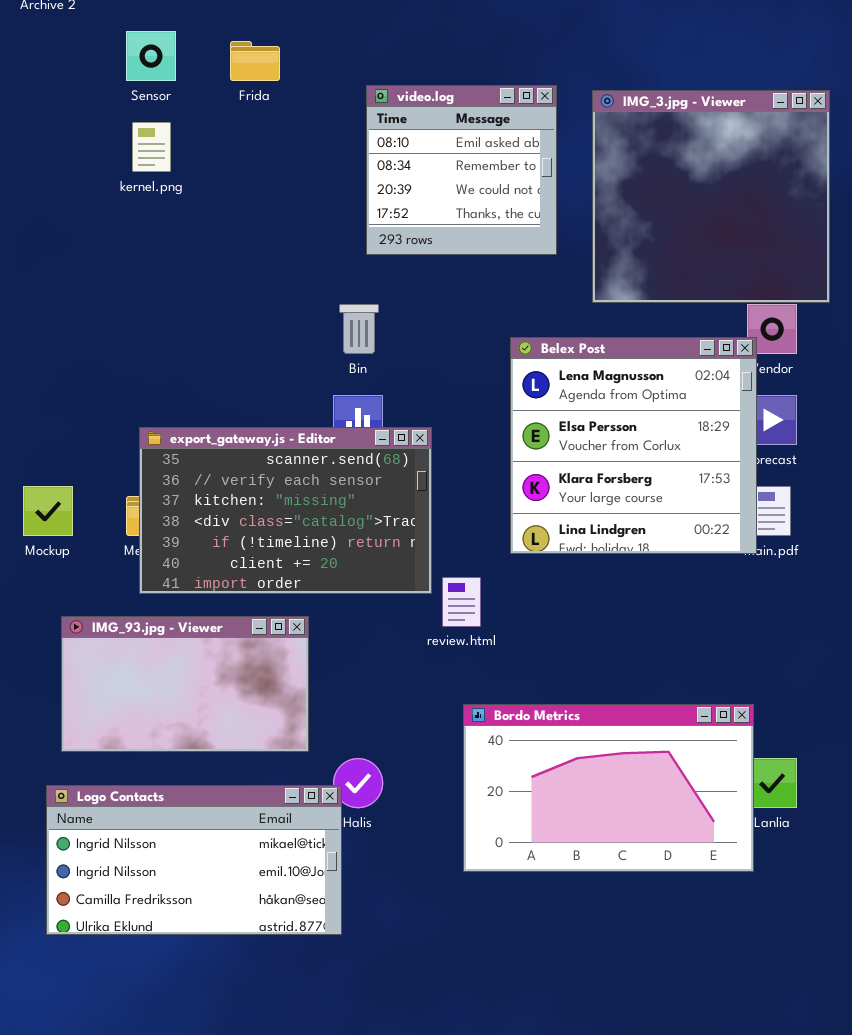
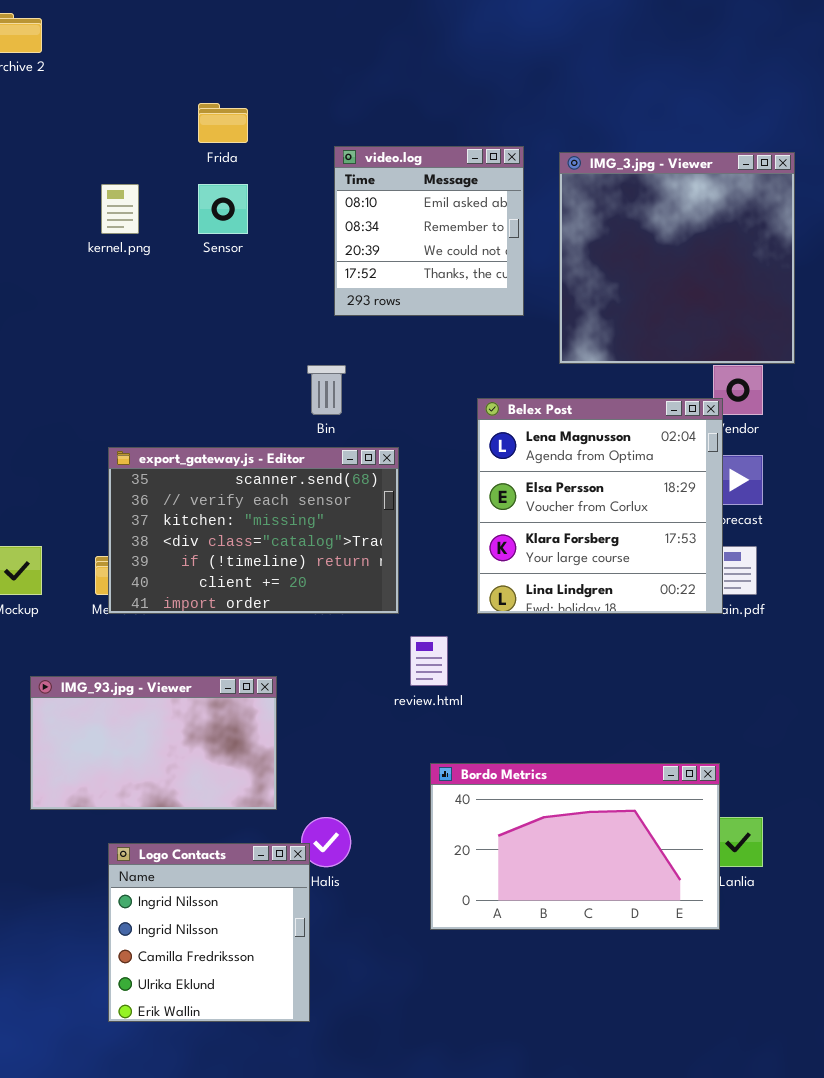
Sensor: [126,31,176,81] -> [198,184,248,234], moved
export_gateway.js - Editor: [139,427,432,594] -> [108,447,399,614], moved
Logo Contacts: [46,785,342,935] -> [108,843,310,1022], resized

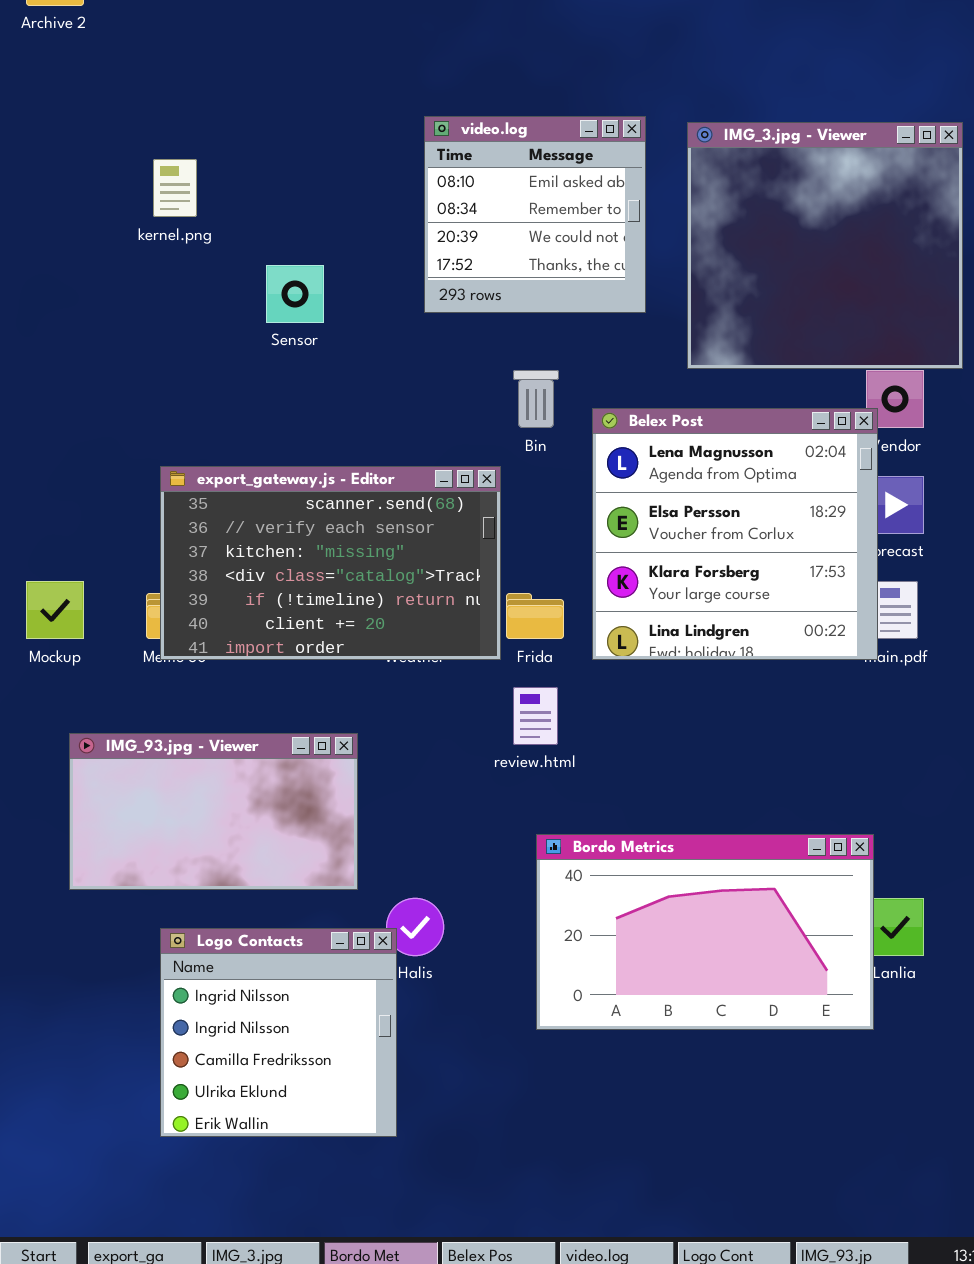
Frida: [198,103,248,143] -> [506,593,564,639], moved
Sensor: [198,184,248,234] -> [266,265,324,323], moved
Bin: [307,365,346,415] -> [513,370,559,428], moved

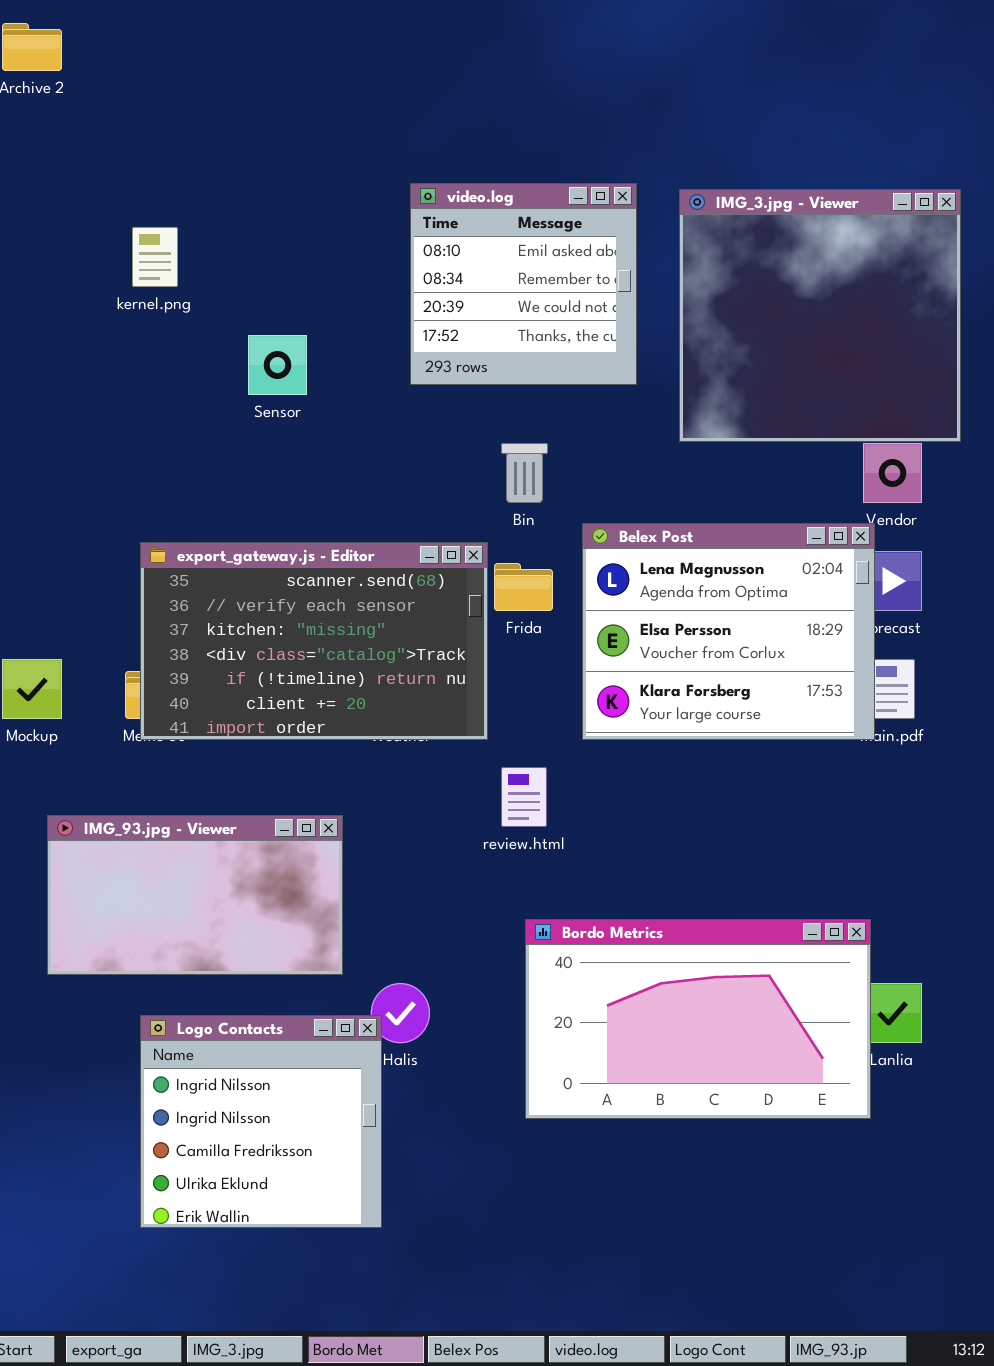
Belex Post: [592,408,878,660] -> [582,523,875,740], resized
Frida: [506,593,564,639] -> [494,563,553,611], moved

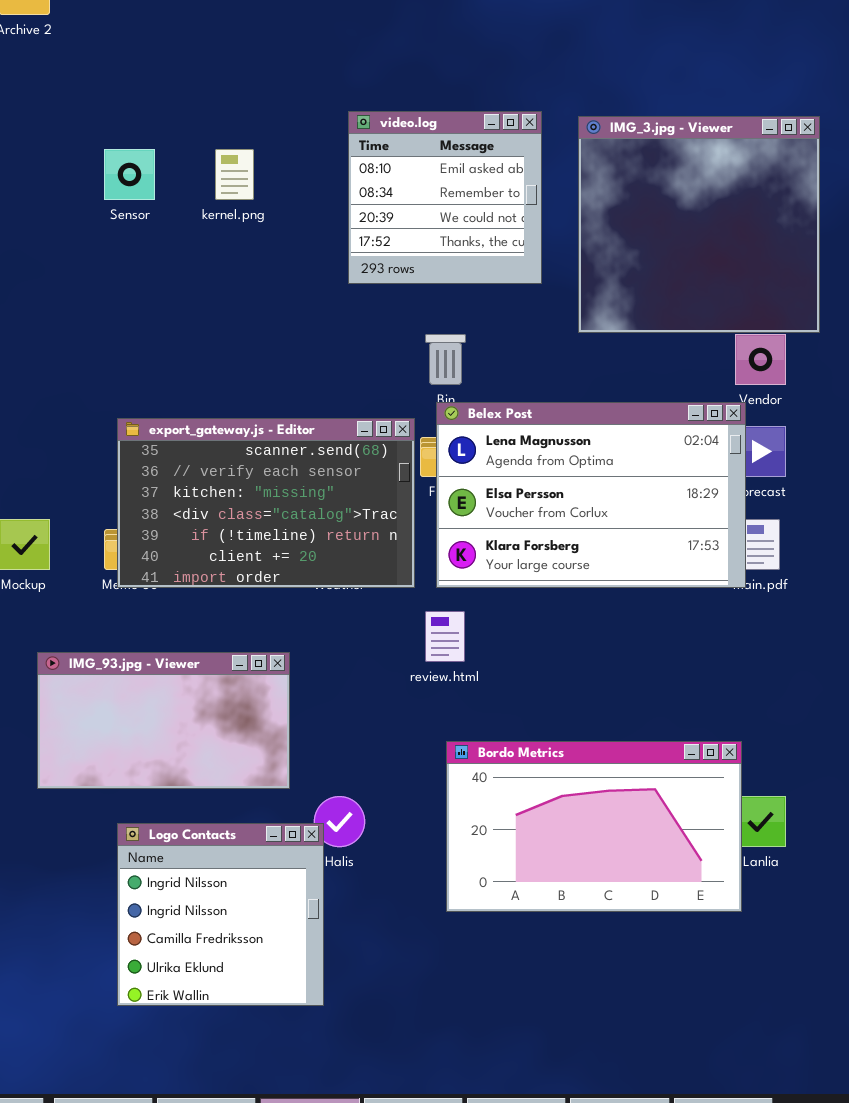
kernel.png: [132,227,178,287] -> [215,149,254,200], moved
Sensor: [248,335,307,395] -> [104,149,155,200], moved
Belex Post: [582,523,875,740] -> [436,402,746,588], resized

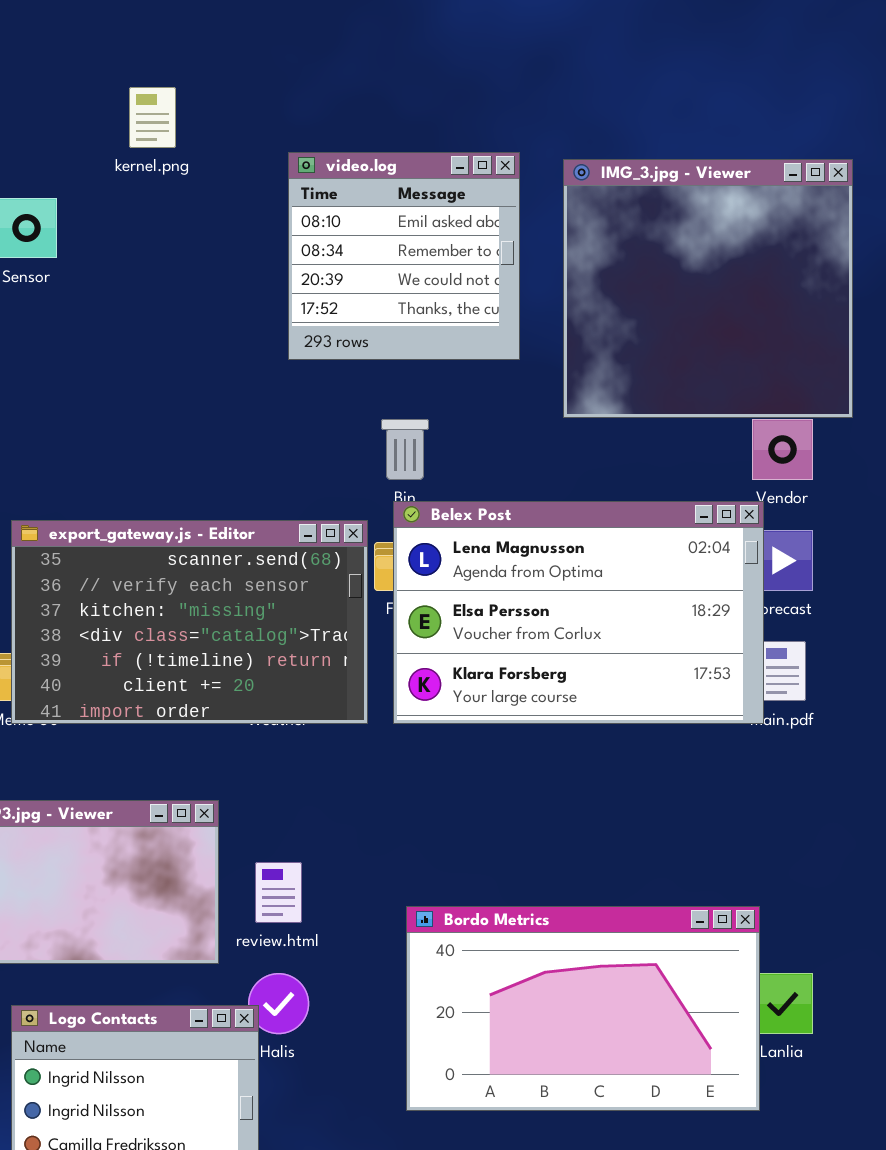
kernel.png: [215,149,254,200] -> [129,87,176,148], moved
review.html: [425,611,465,662] -> [255,862,302,923], moved

